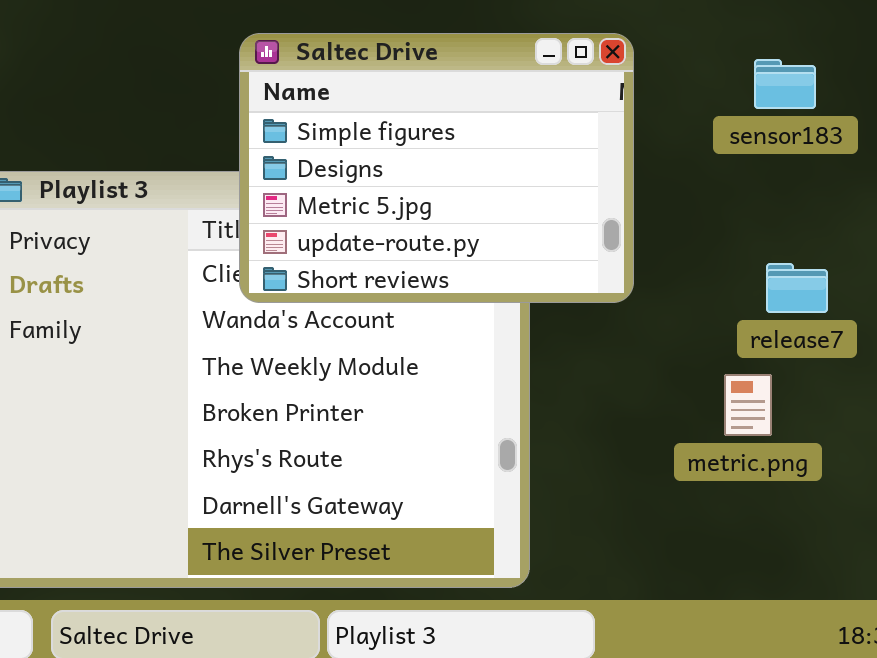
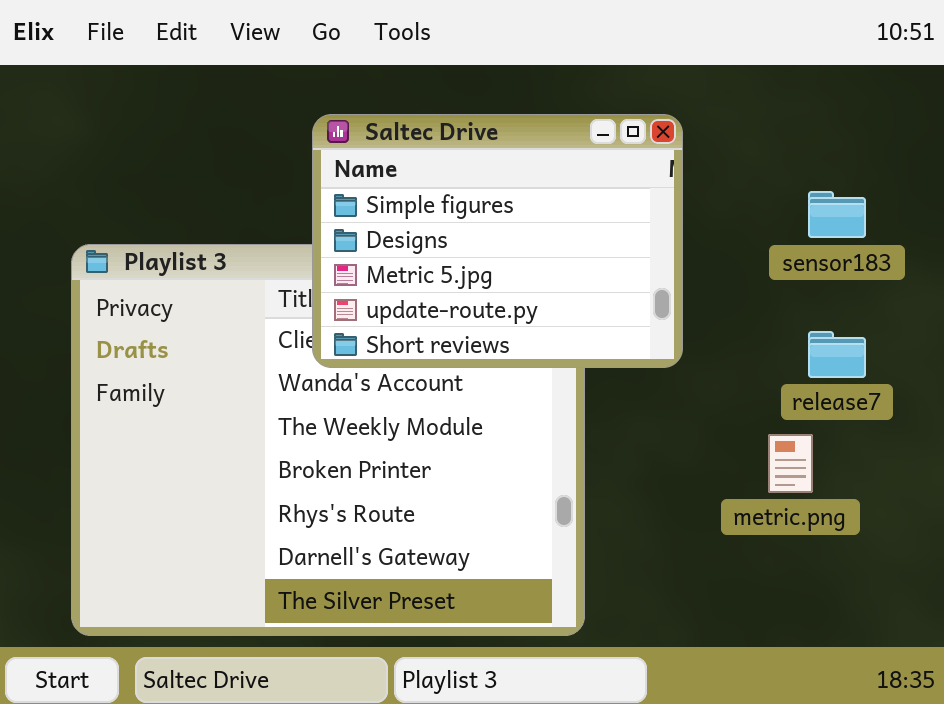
sensor183: [754,59,816,109] -> [808,191,866,238], moved

